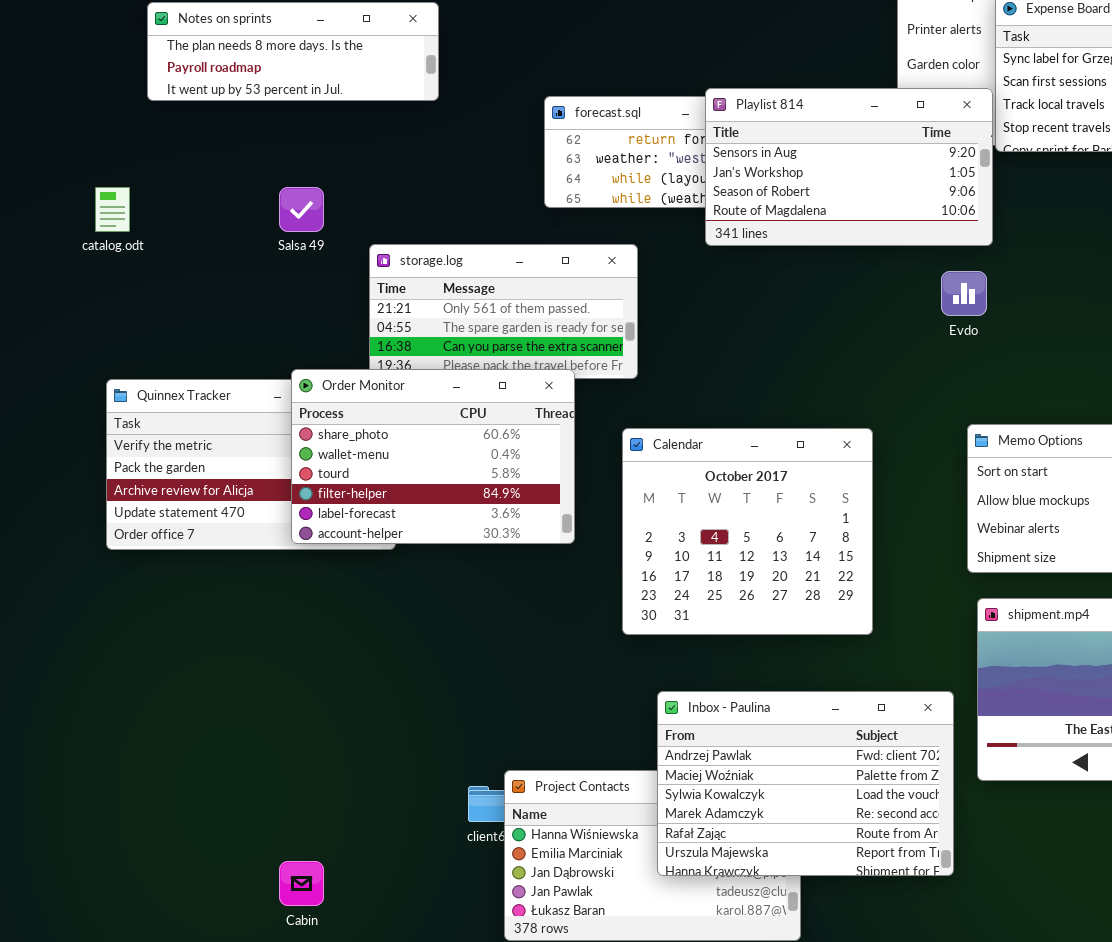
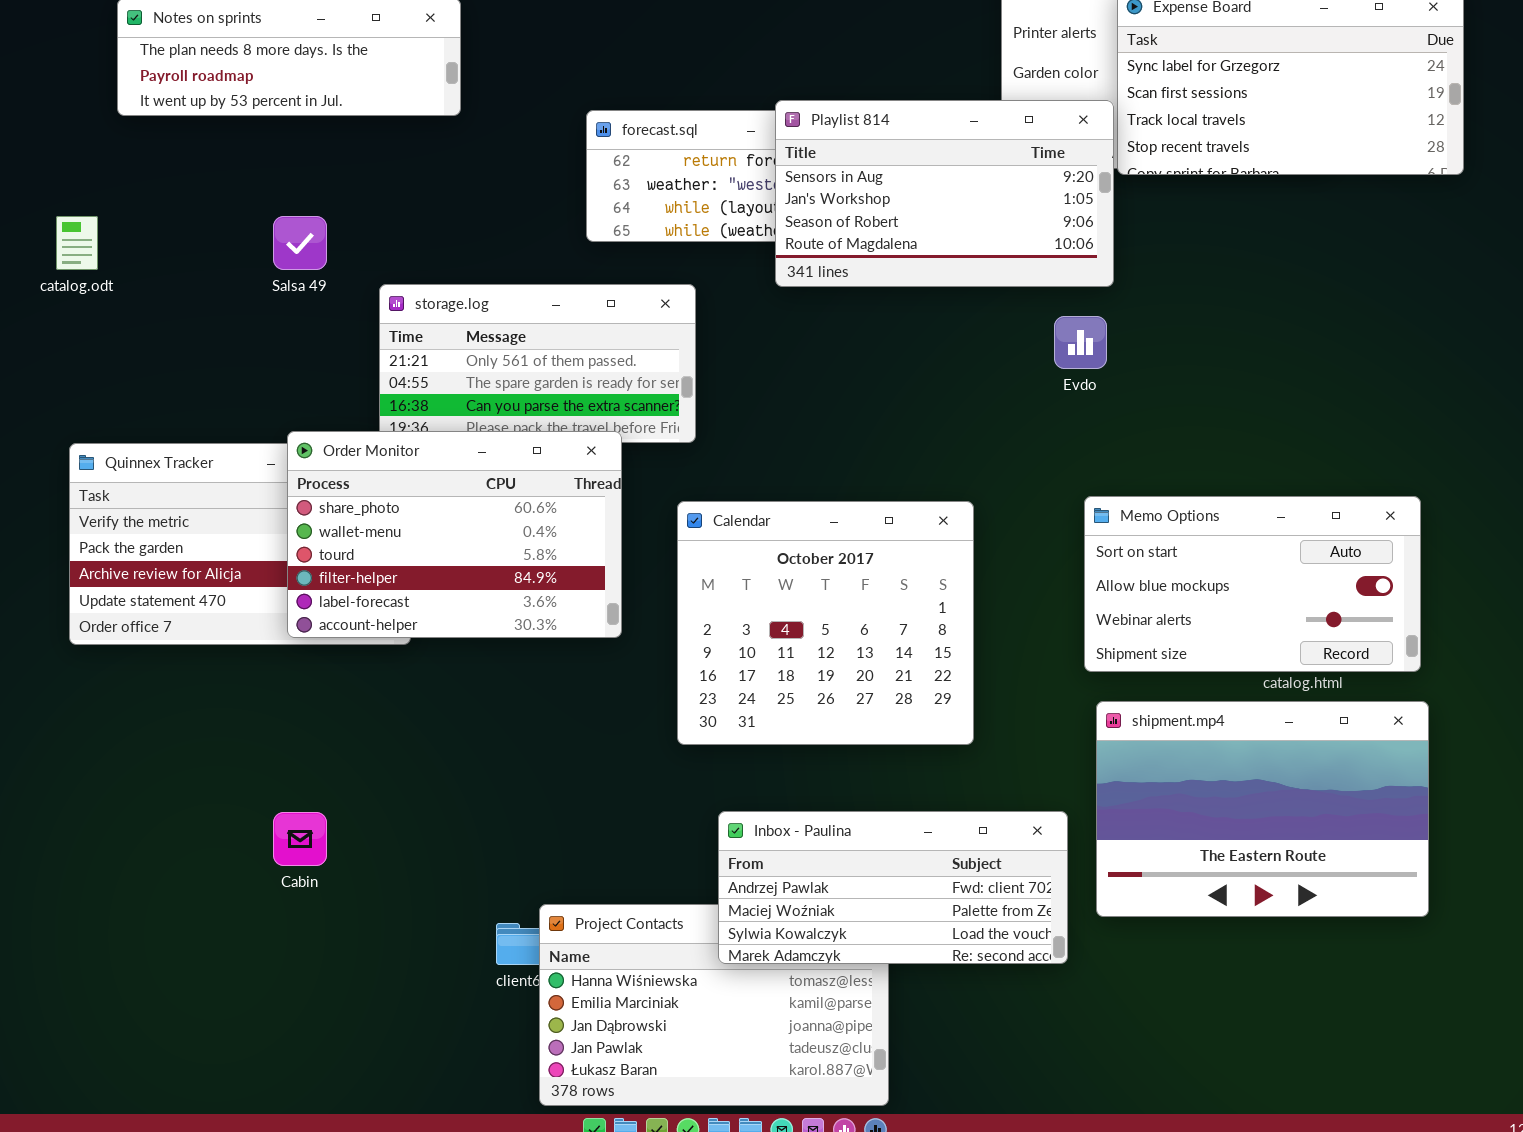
Inbox - Paulina: [657,691,954,876] -> [718,811,1068,964], resized
Cabin: [279,861,324,906] -> [273,812,327,866], moved

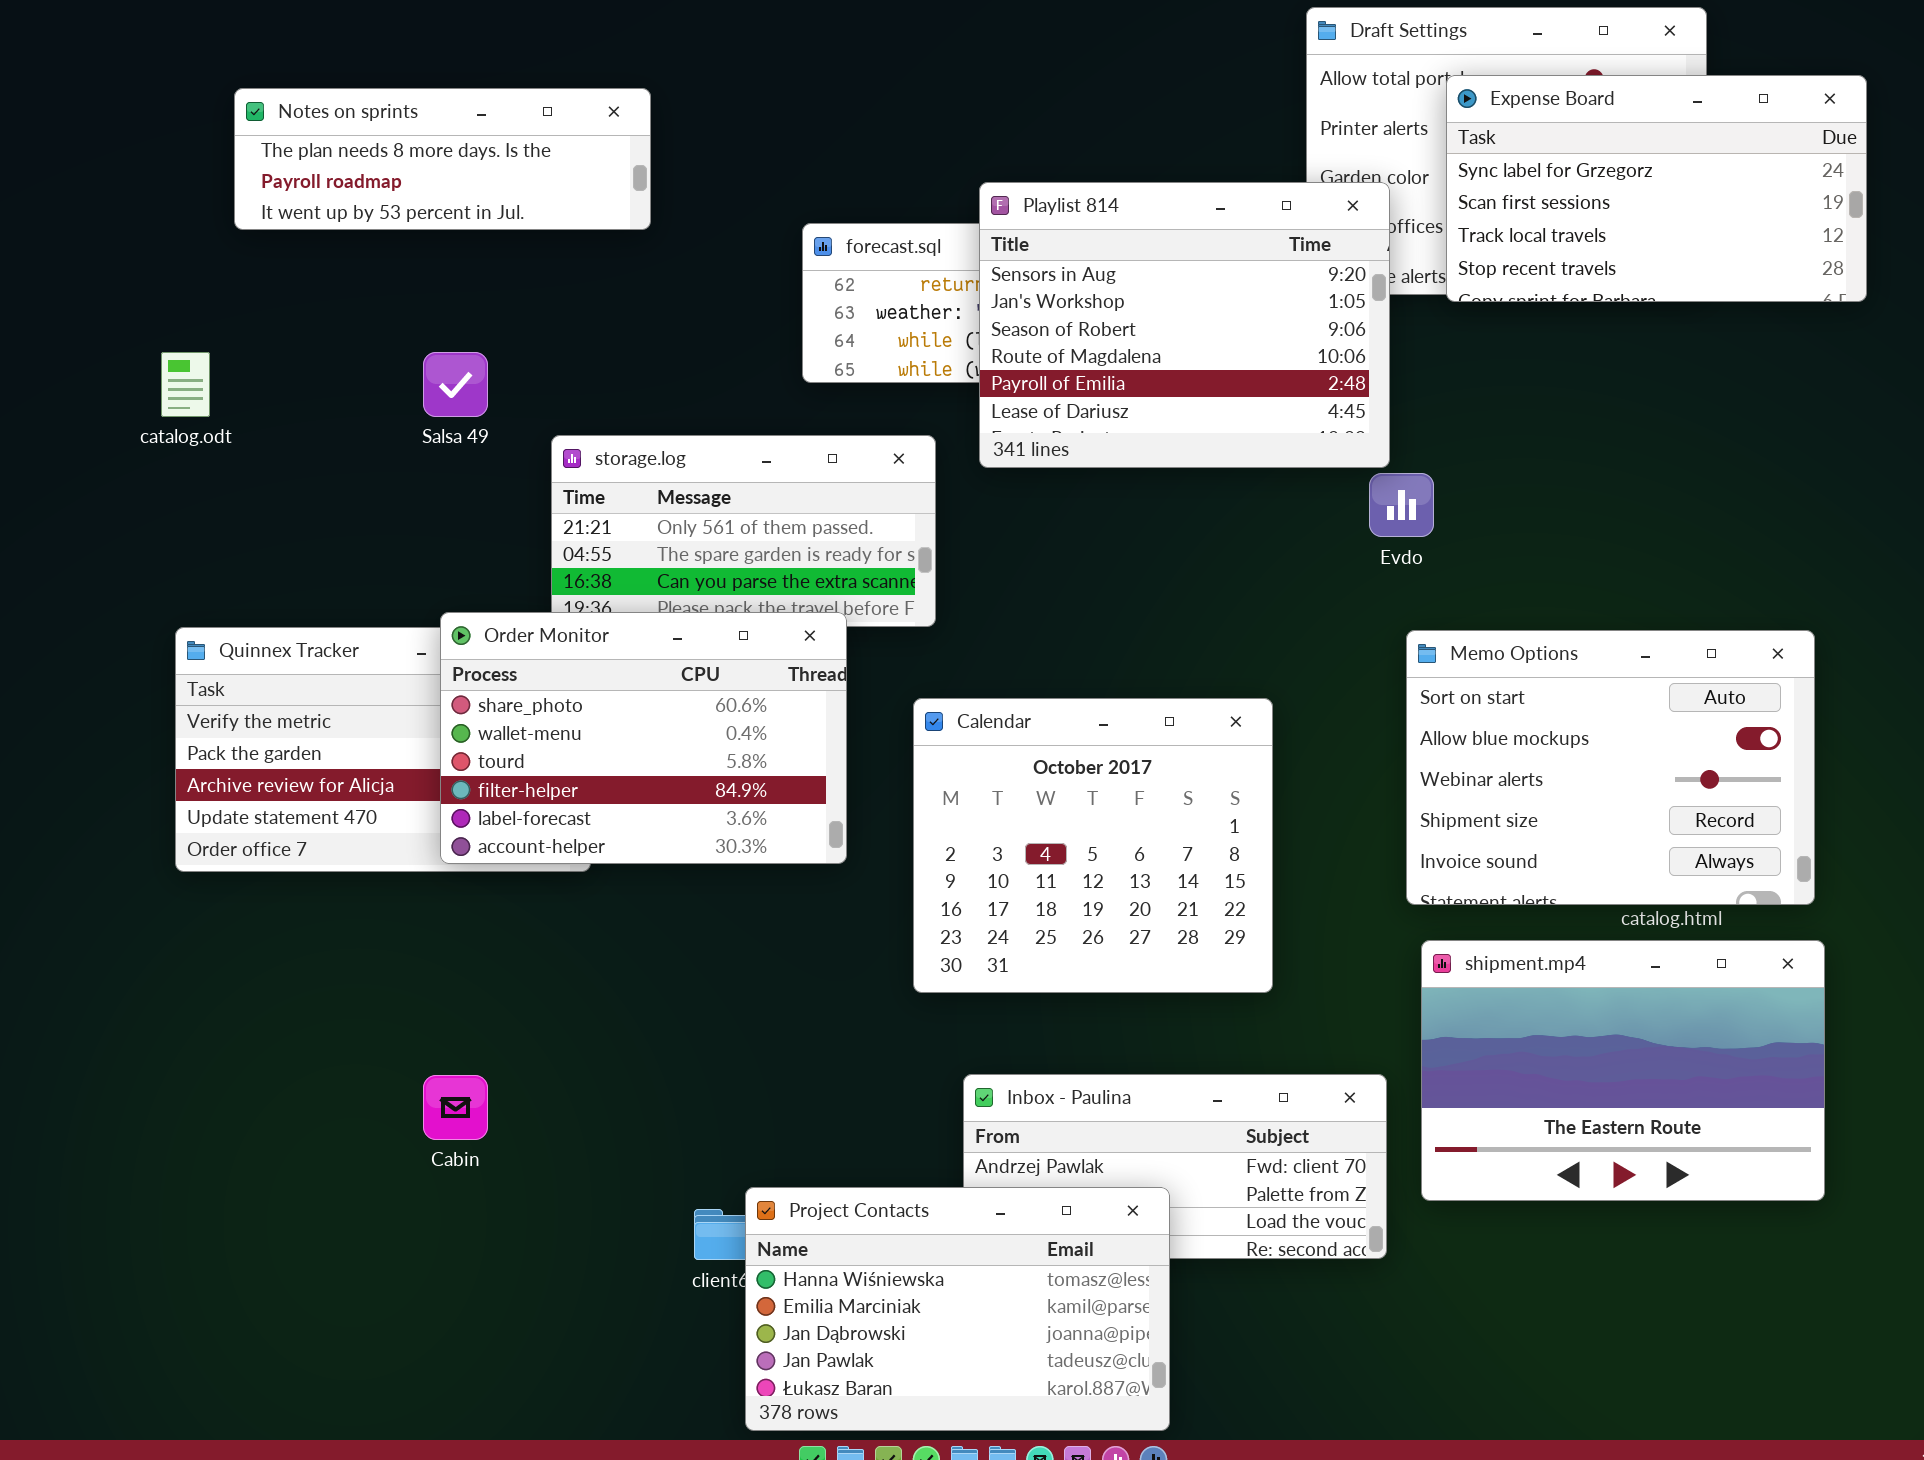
Playlist 814: [775,100,1114,287] -> [979,182,1390,468], moved, resized
Memo Options: [1084,496,1421,672] -> [1406,630,1815,905], resized
Project Contacts: [539,904,889,1106] -> [745,1187,1170,1431], raised

